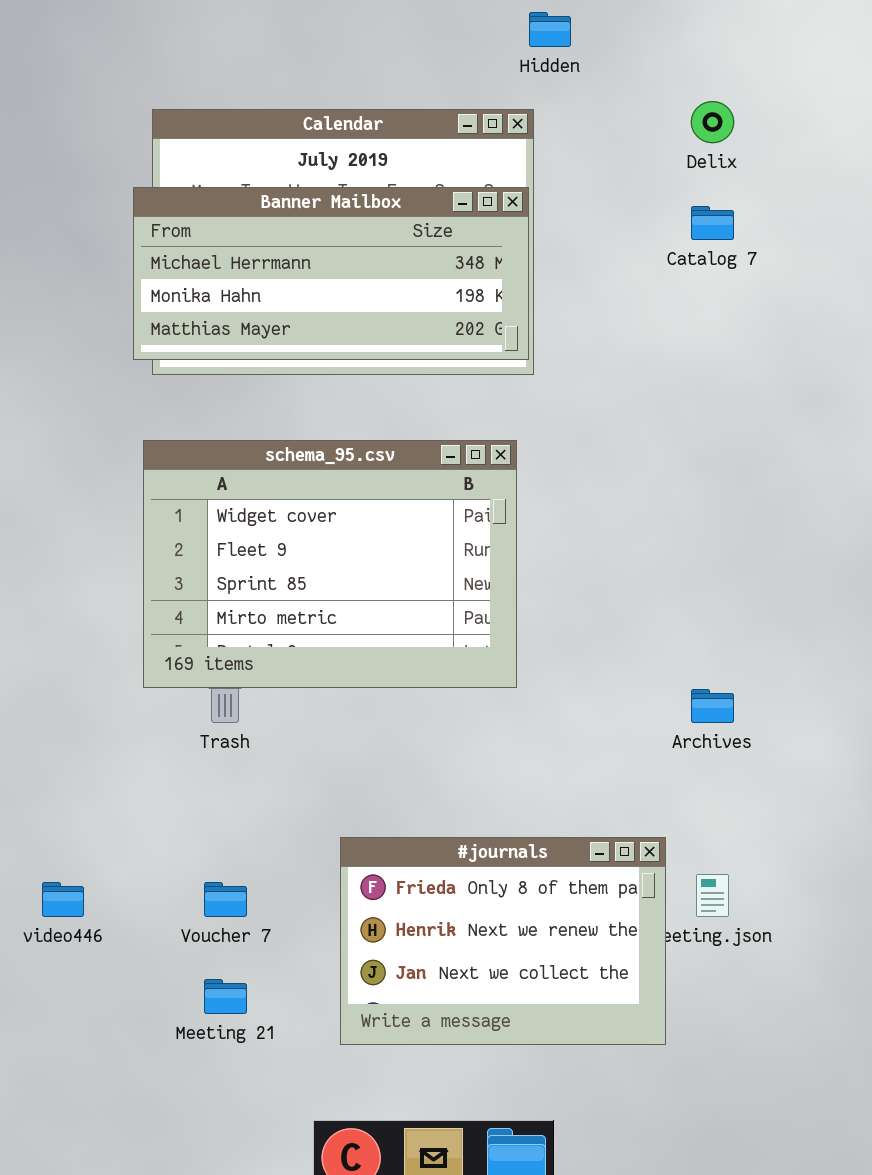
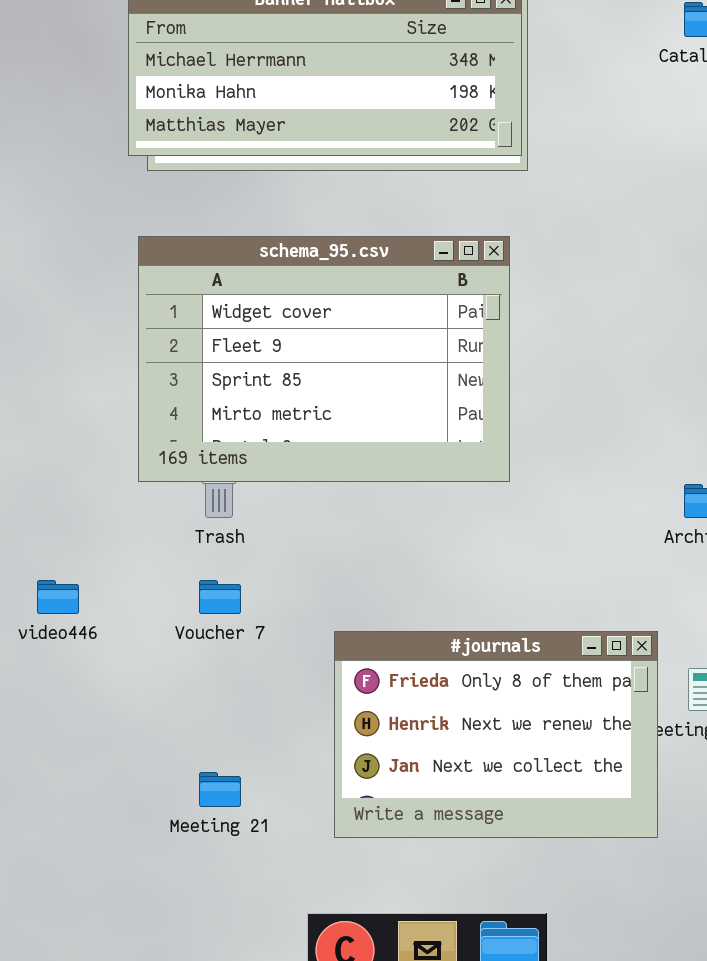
video446: [42,882,84,917] -> [37,580,79,614], moved
Voucher 7: [204,882,247,917] -> [199,580,241,614], moved

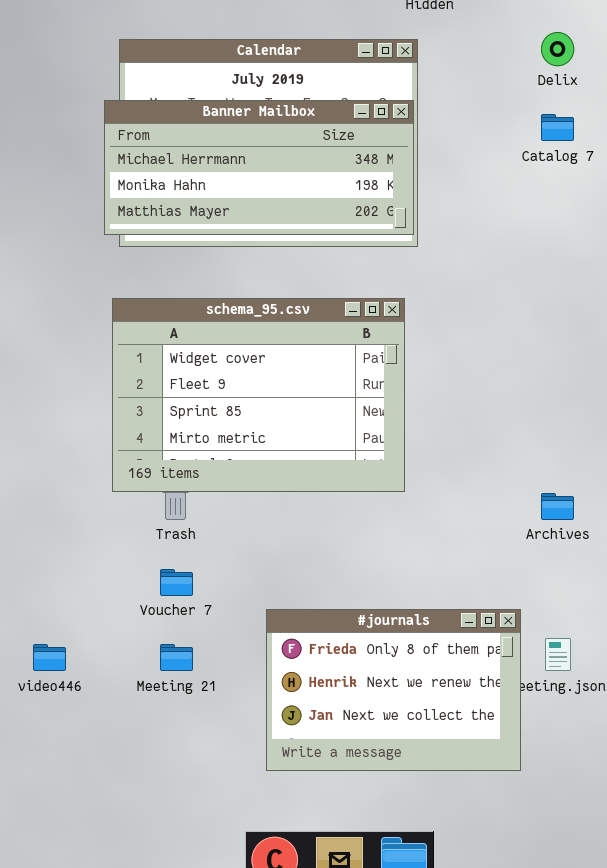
video446: [37,580,79,614] -> [33,644,66,671], moved
Meeting 21: [199,772,241,807] -> [160,644,193,671], moved

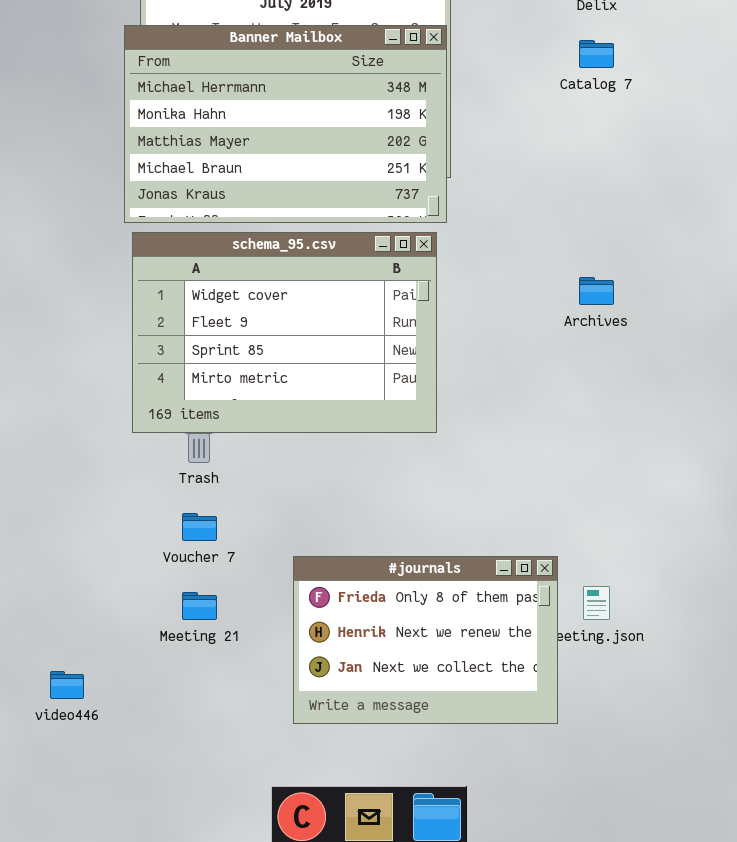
Banner Mailbox: [104,100,414,235] -> [124,25,447,223], resized
Archives: [541,493,574,520] -> [579,277,614,305], moved
video446: [33,644,66,671] -> [50,671,84,699], moved

